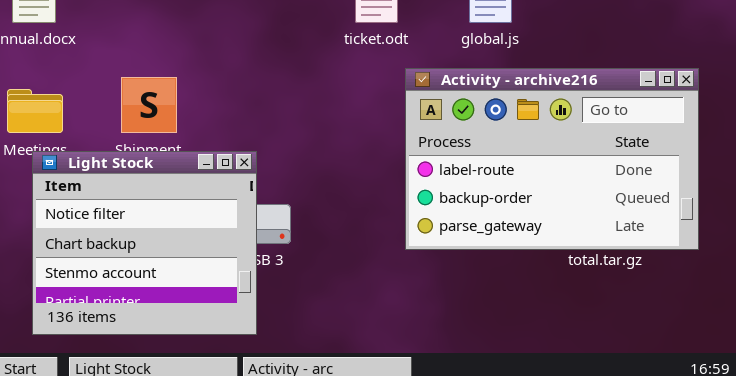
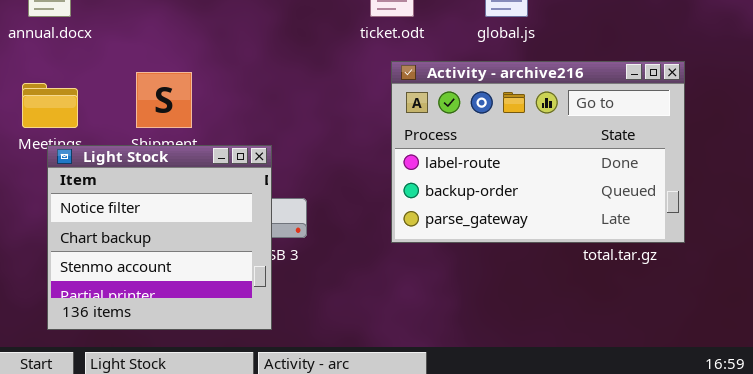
Activity - archive216: [405,68,699,250] -> [391,61,685,243], moved

